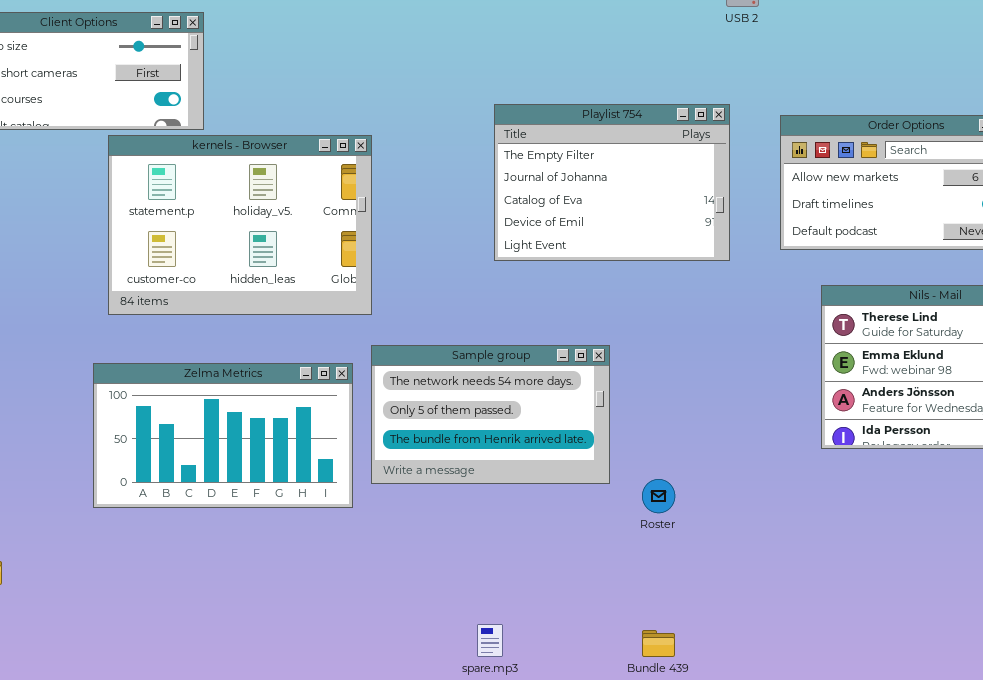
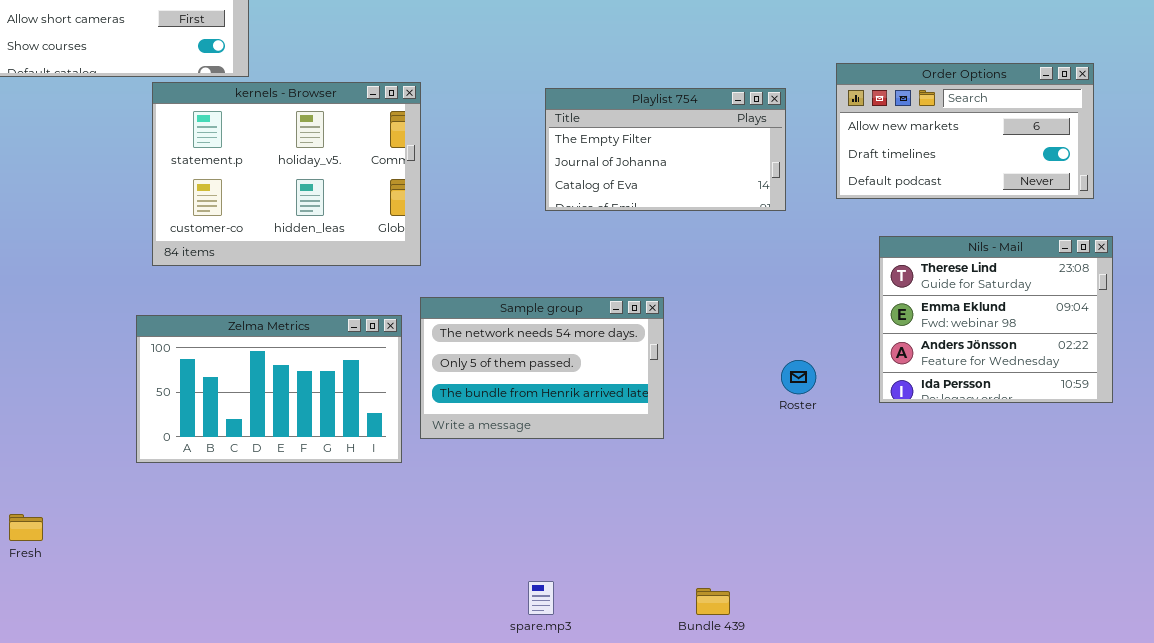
Playlist 754: [494,104,730,261] -> [545,88,786,211], resized
Roster: [642,479,675,513] -> [781,360,816,394], moved

